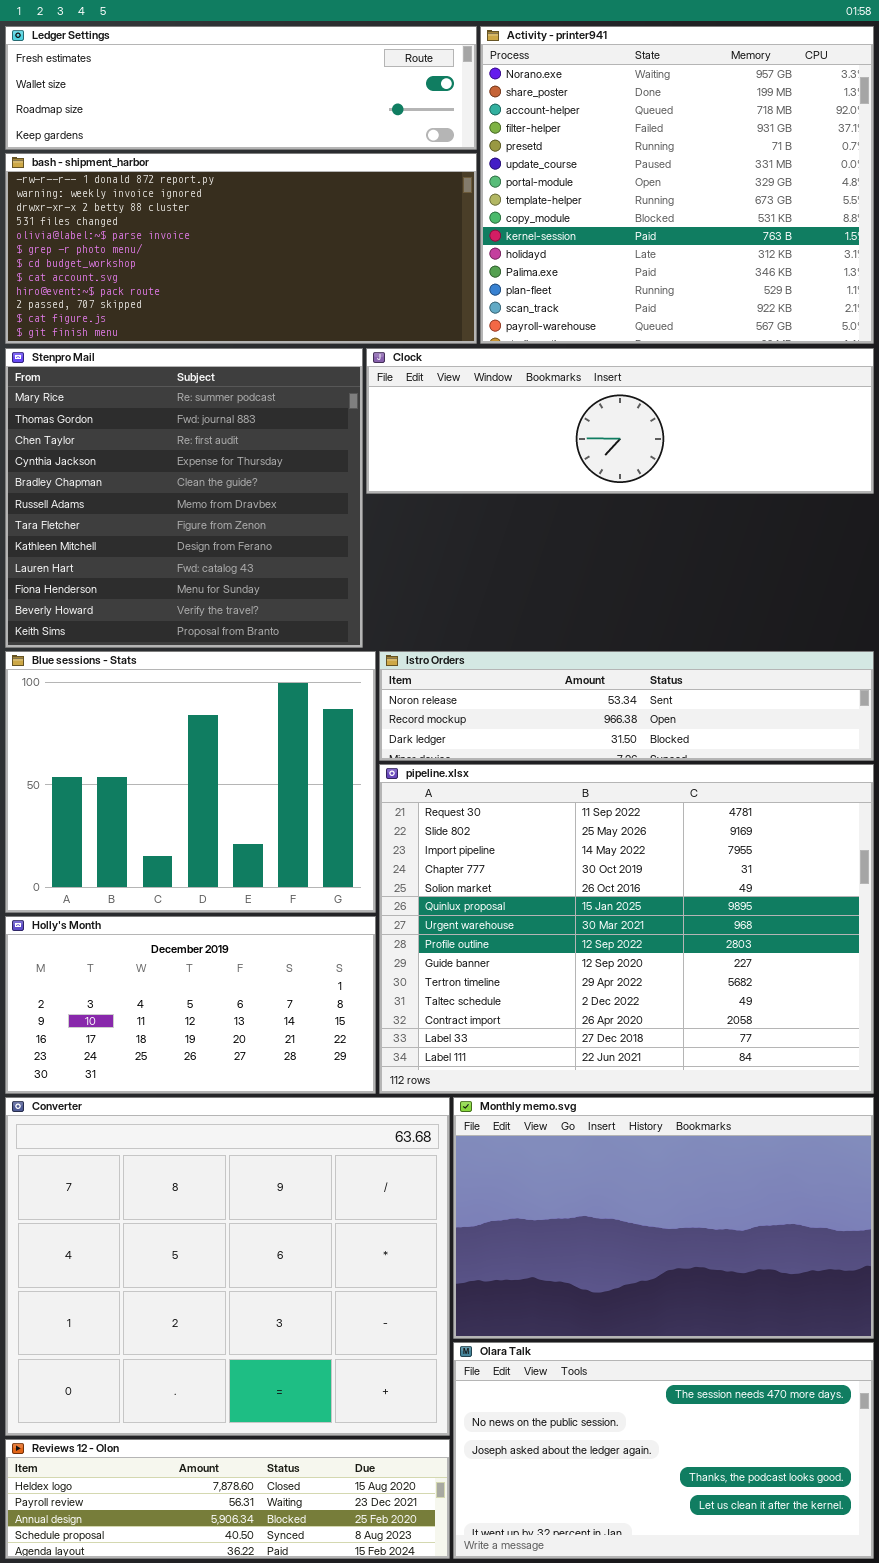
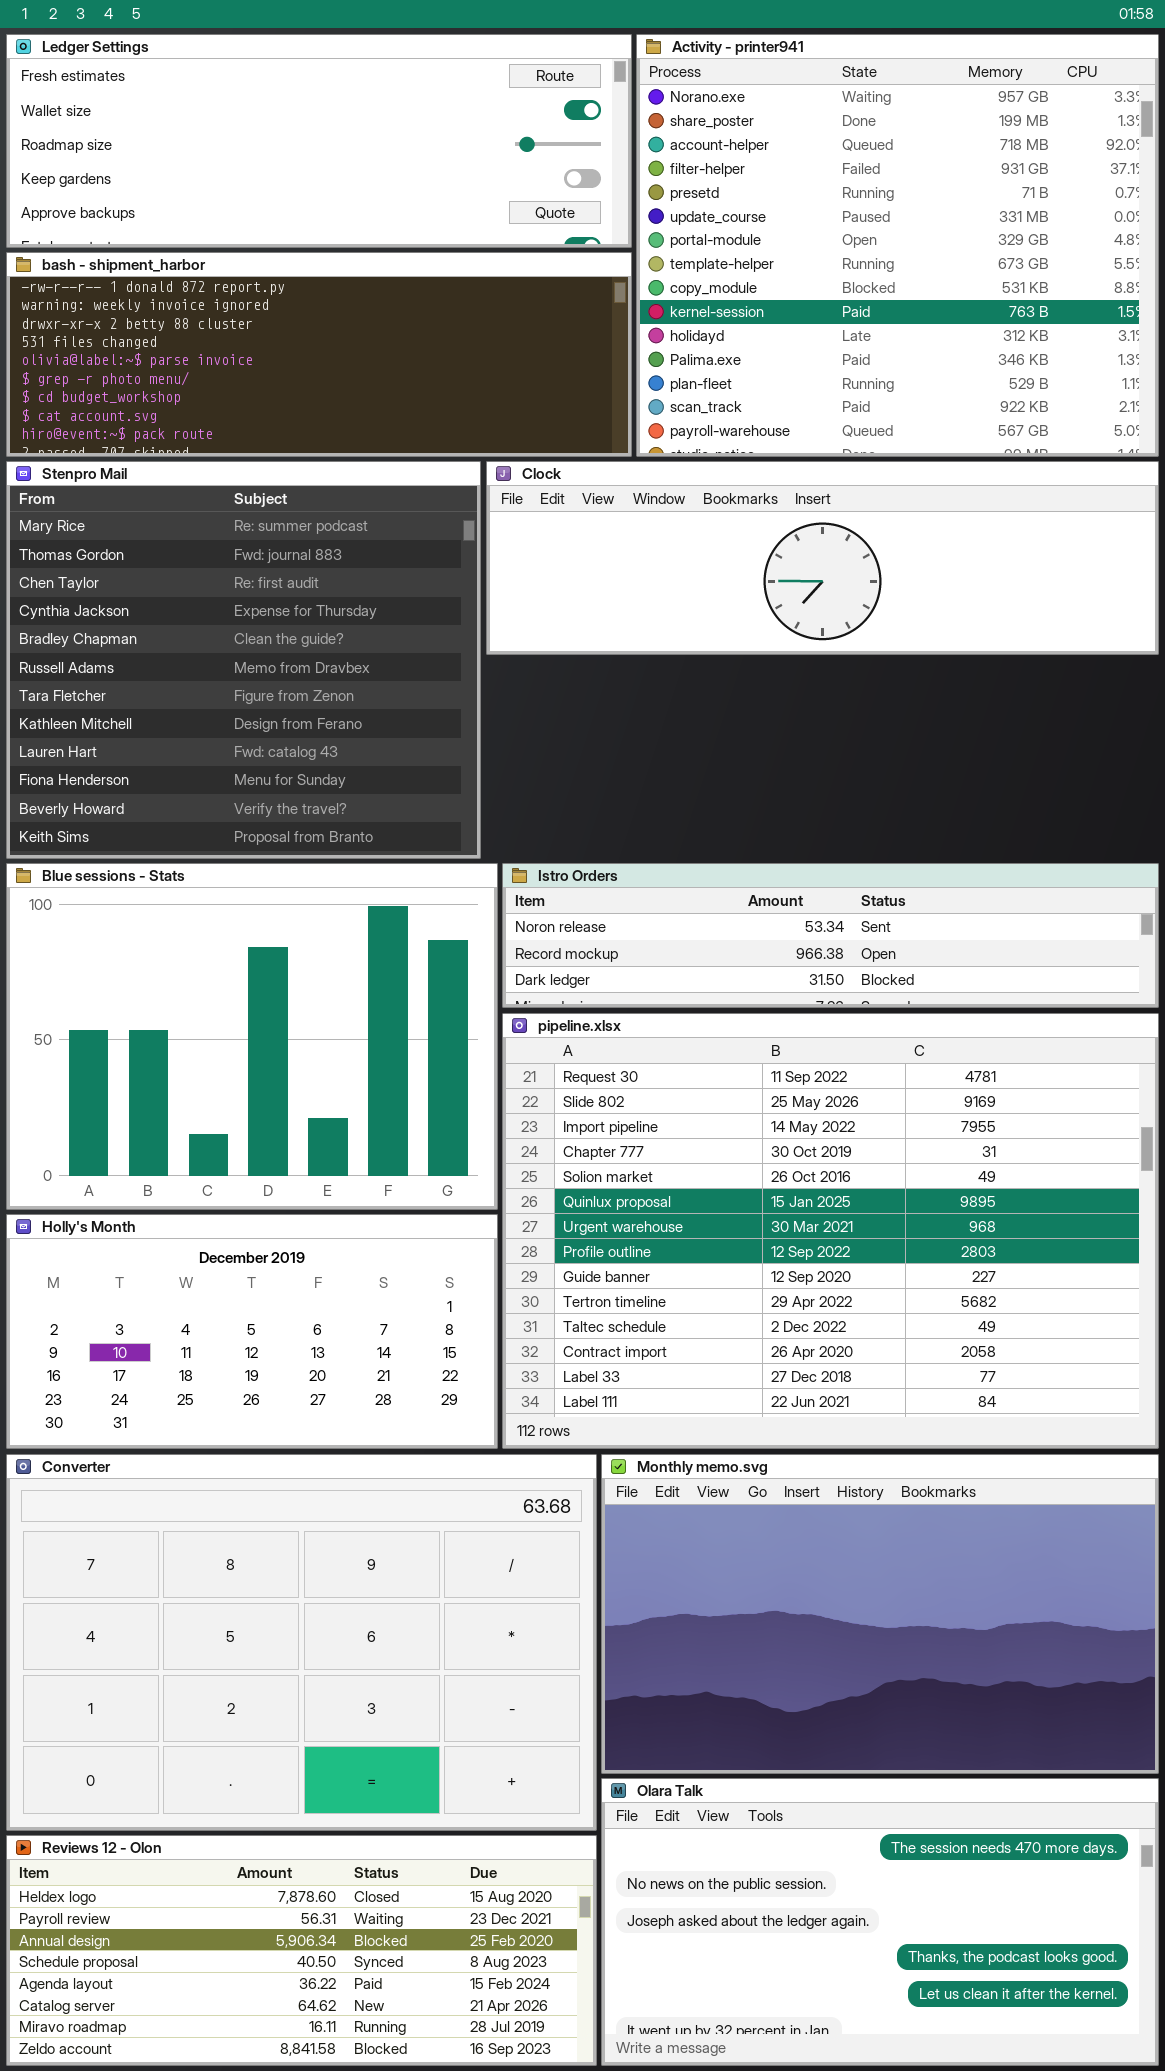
Ledger Settings: [5,26,477,150] -> [6,34,632,248], resized
bash - shipment_harbor: [5,153,477,344] -> [6,252,632,457], resized
Converter: [5,1097,450,1436] -> [6,1454,597,1831], resized
Reviews 12 - Olon: [5,1439,450,1559] -> [6,1835,597,2066], resized

